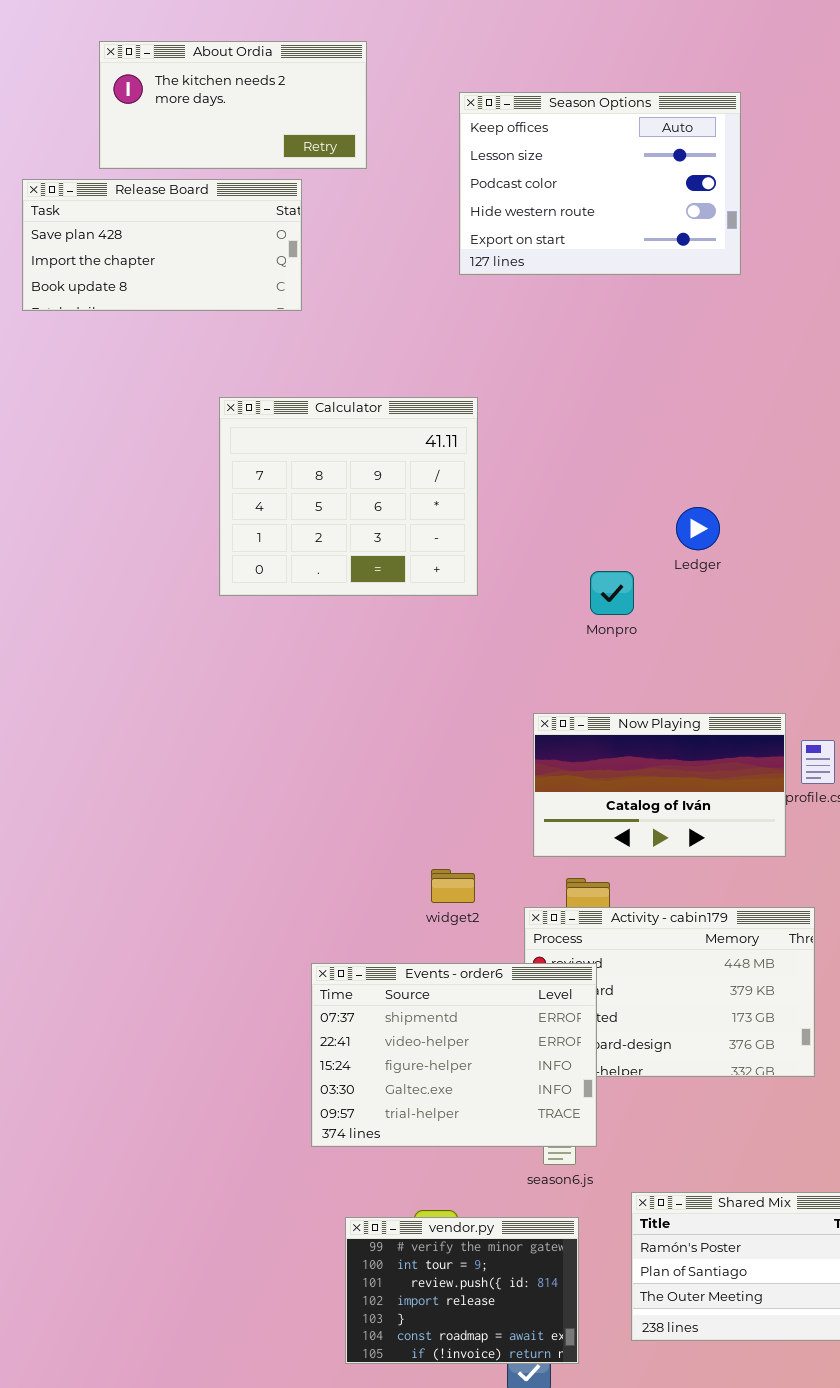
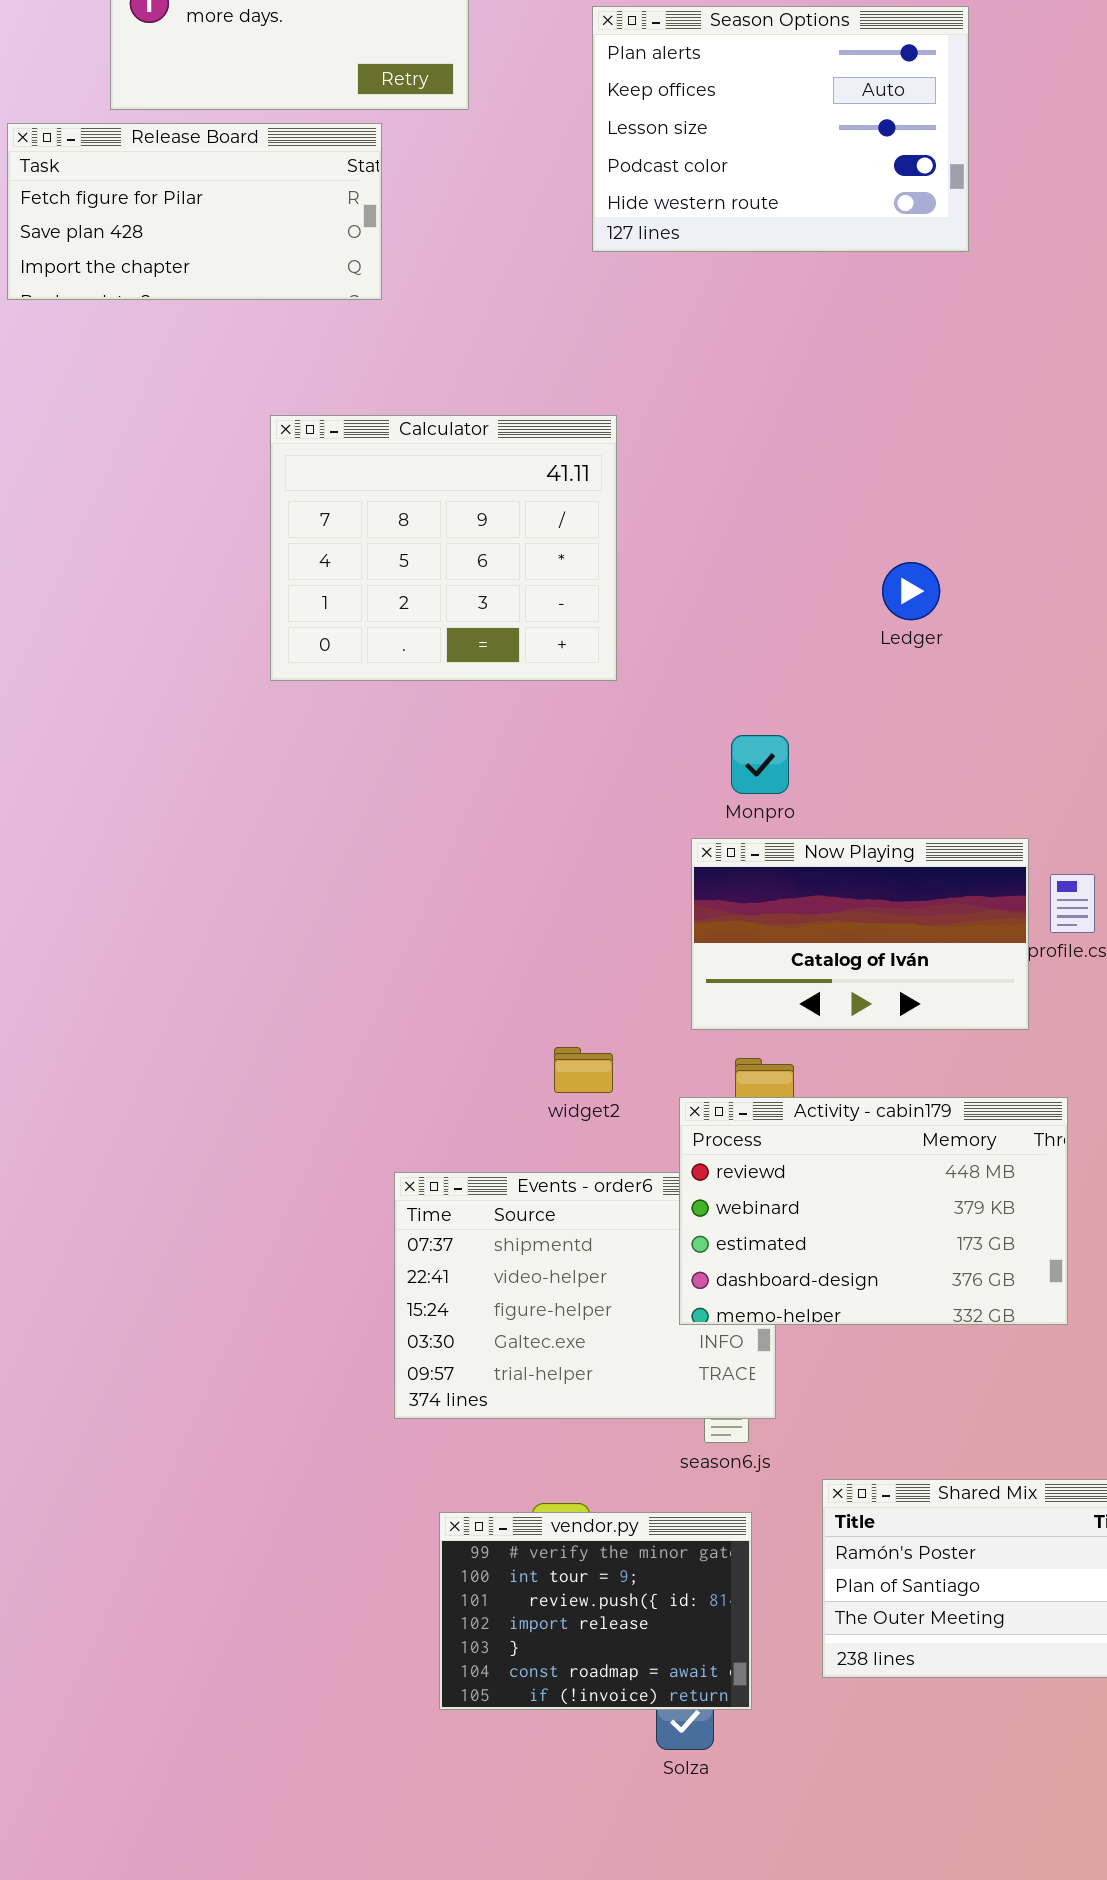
Season Options: [459,92,741,275] -> [592,6,969,252], scrolled up 1 row
Release Board: [22,179,302,311] -> [7,123,382,300], scrolled up 1 row
Monpro: [590,571,634,615] -> [731,735,789,794], moved
Activity - cabin179: [524,907,815,1077] -> [679,1097,1068,1325], raised

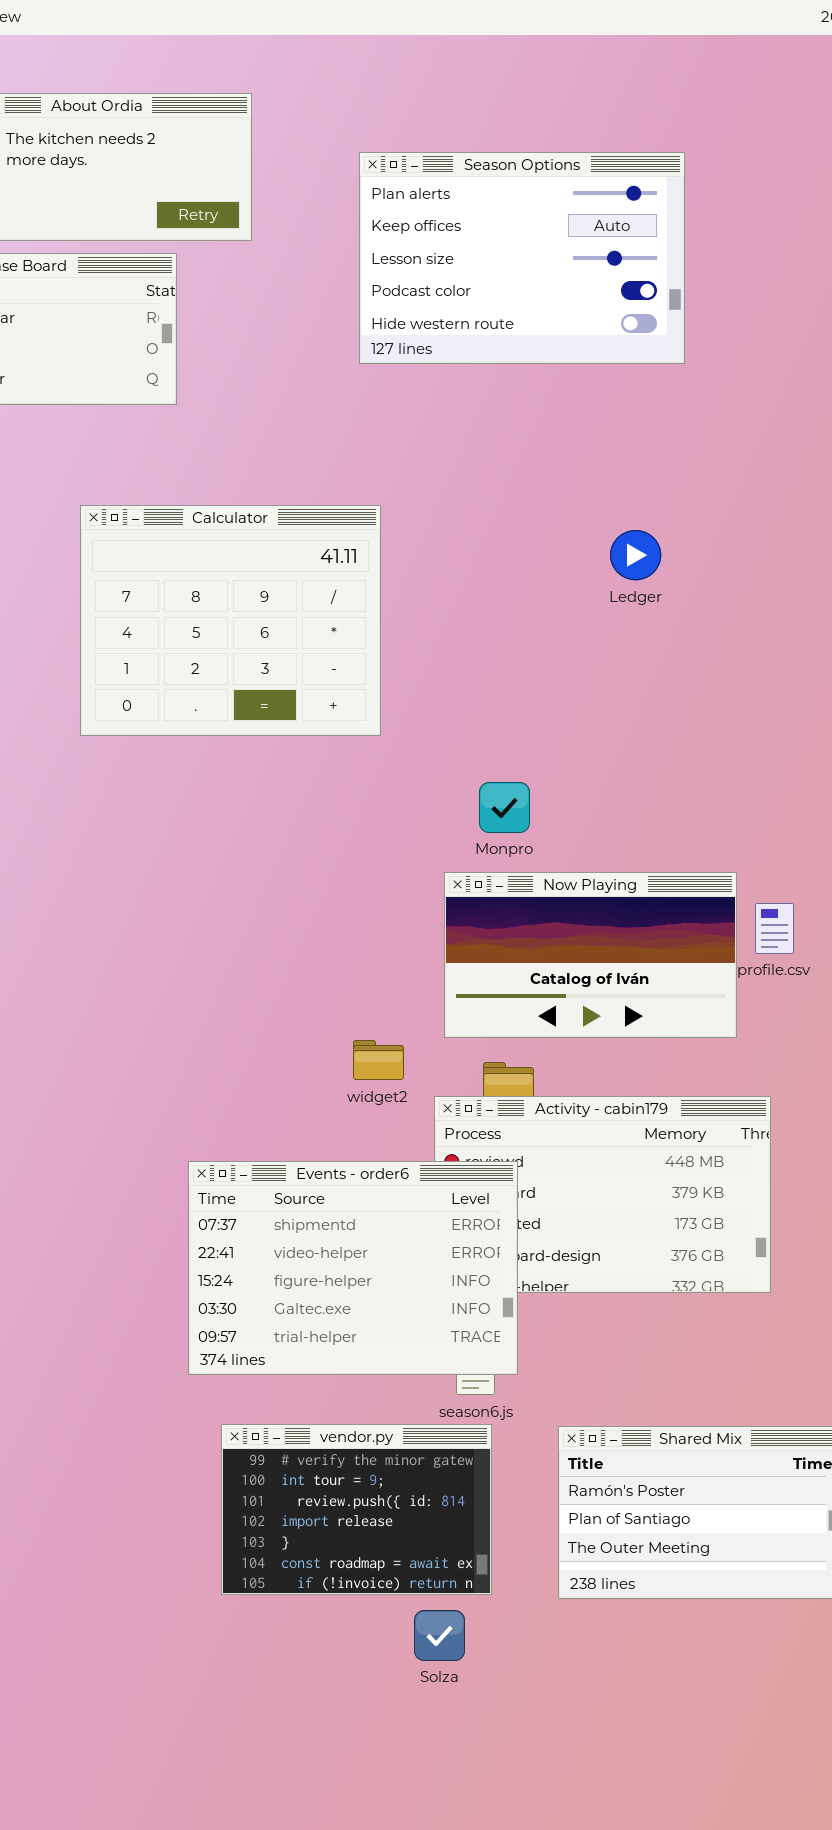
Ledger: [882,562,940,620] -> [610,530,661,580], moved
widget2: [554,1047,613,1093] -> [353,1040,404,1080], moved
Events - order6: [394,1172,776,1419] -> [188,1161,518,1375], raised
vendor.py: [439,1512,752,1710] -> [221,1424,492,1595], moved

